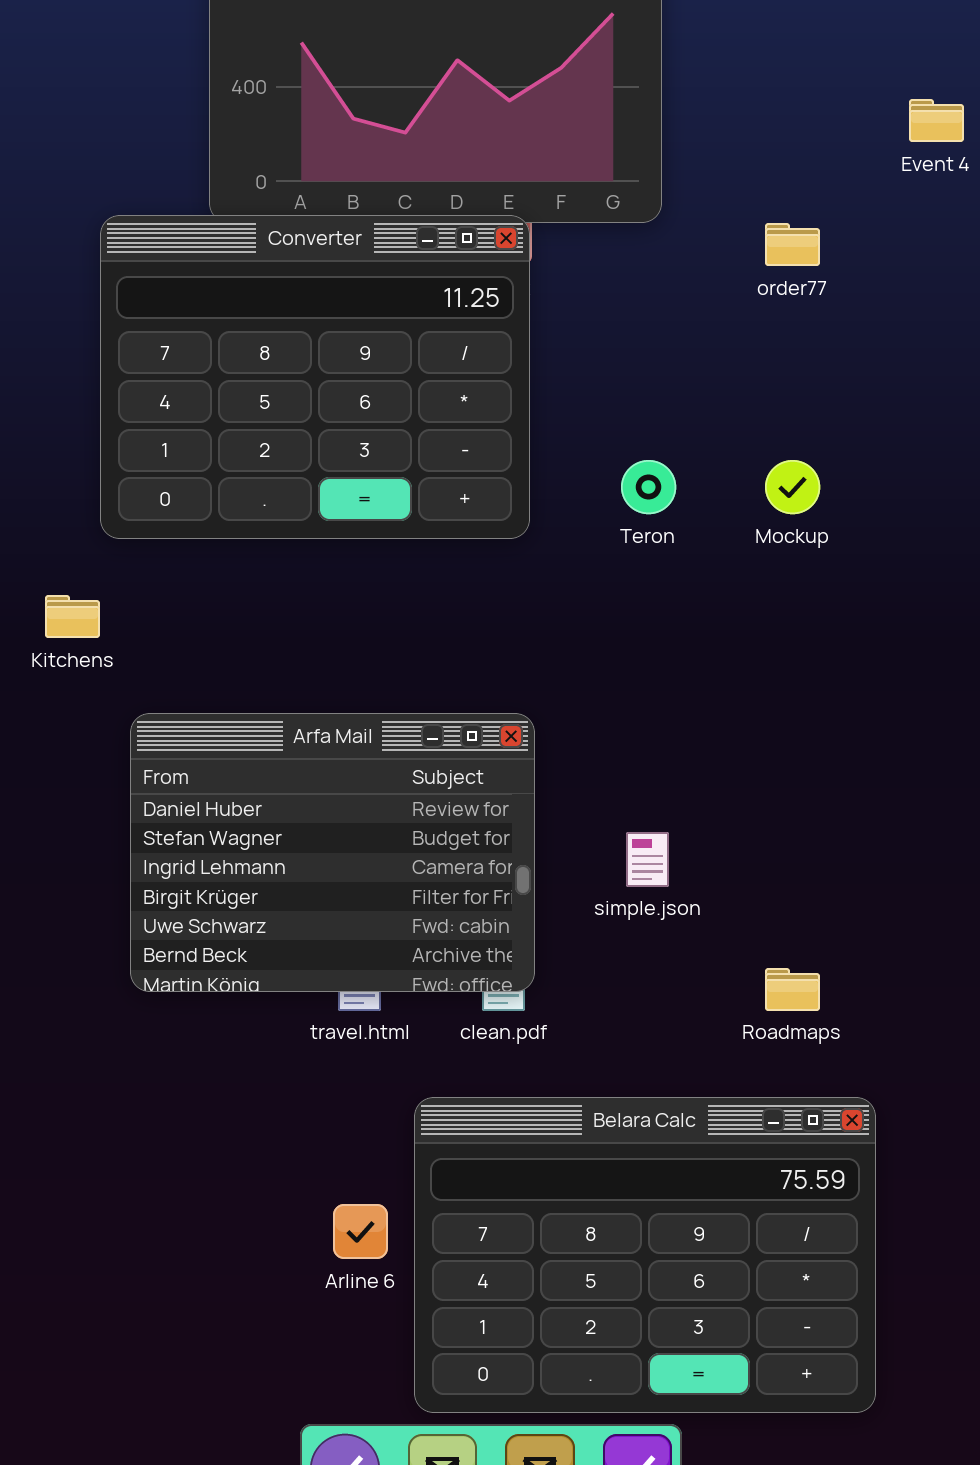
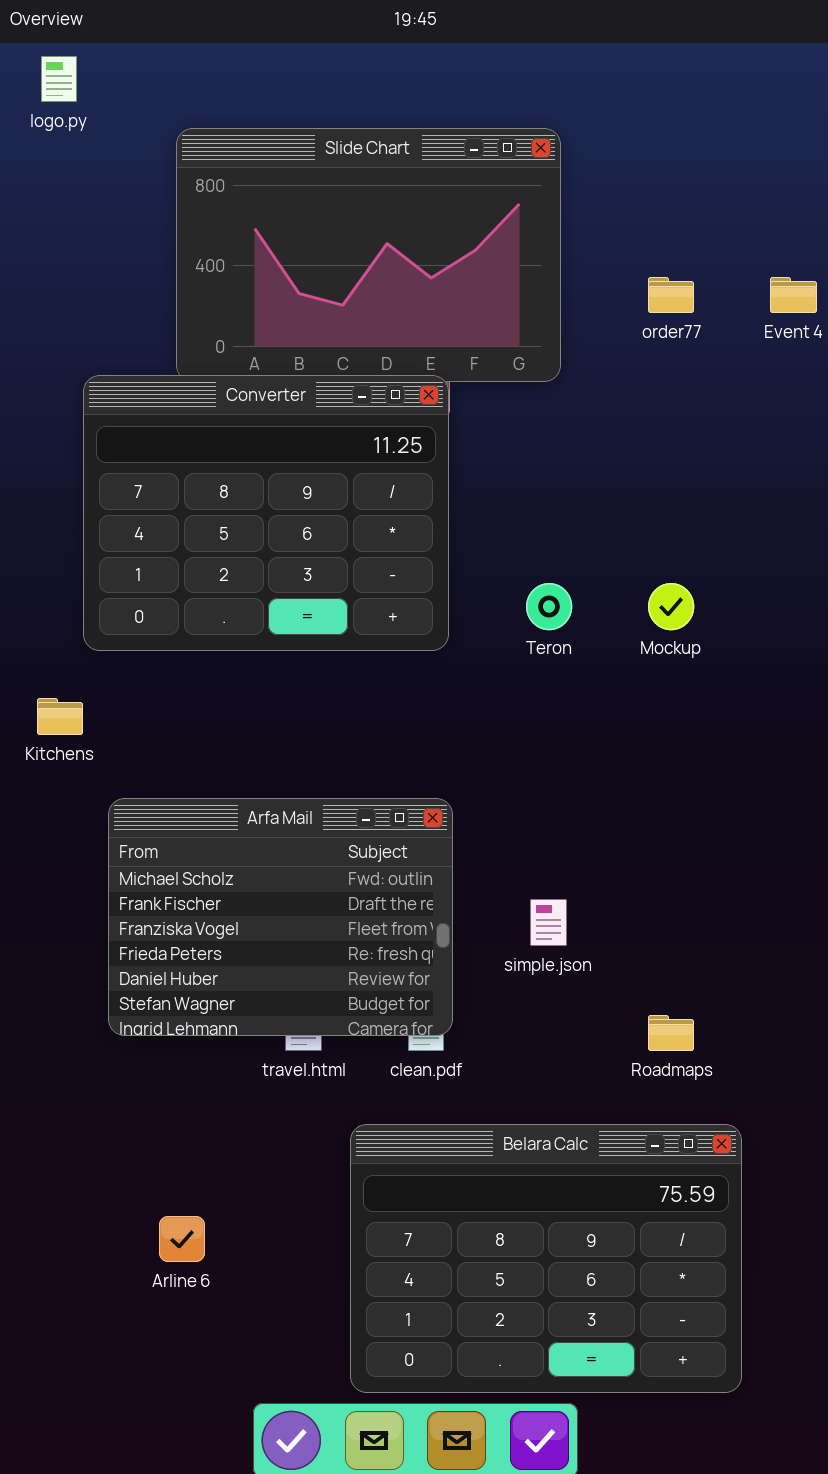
order77: [765,223,820,266] -> [648,277,694,313], moved
Arfa Mail: [130,713,535,992] -> [108,798,453,1036], scrolled up 4 rows
Arline 6: [333,1204,388,1259] -> [159,1216,205,1262], moved

